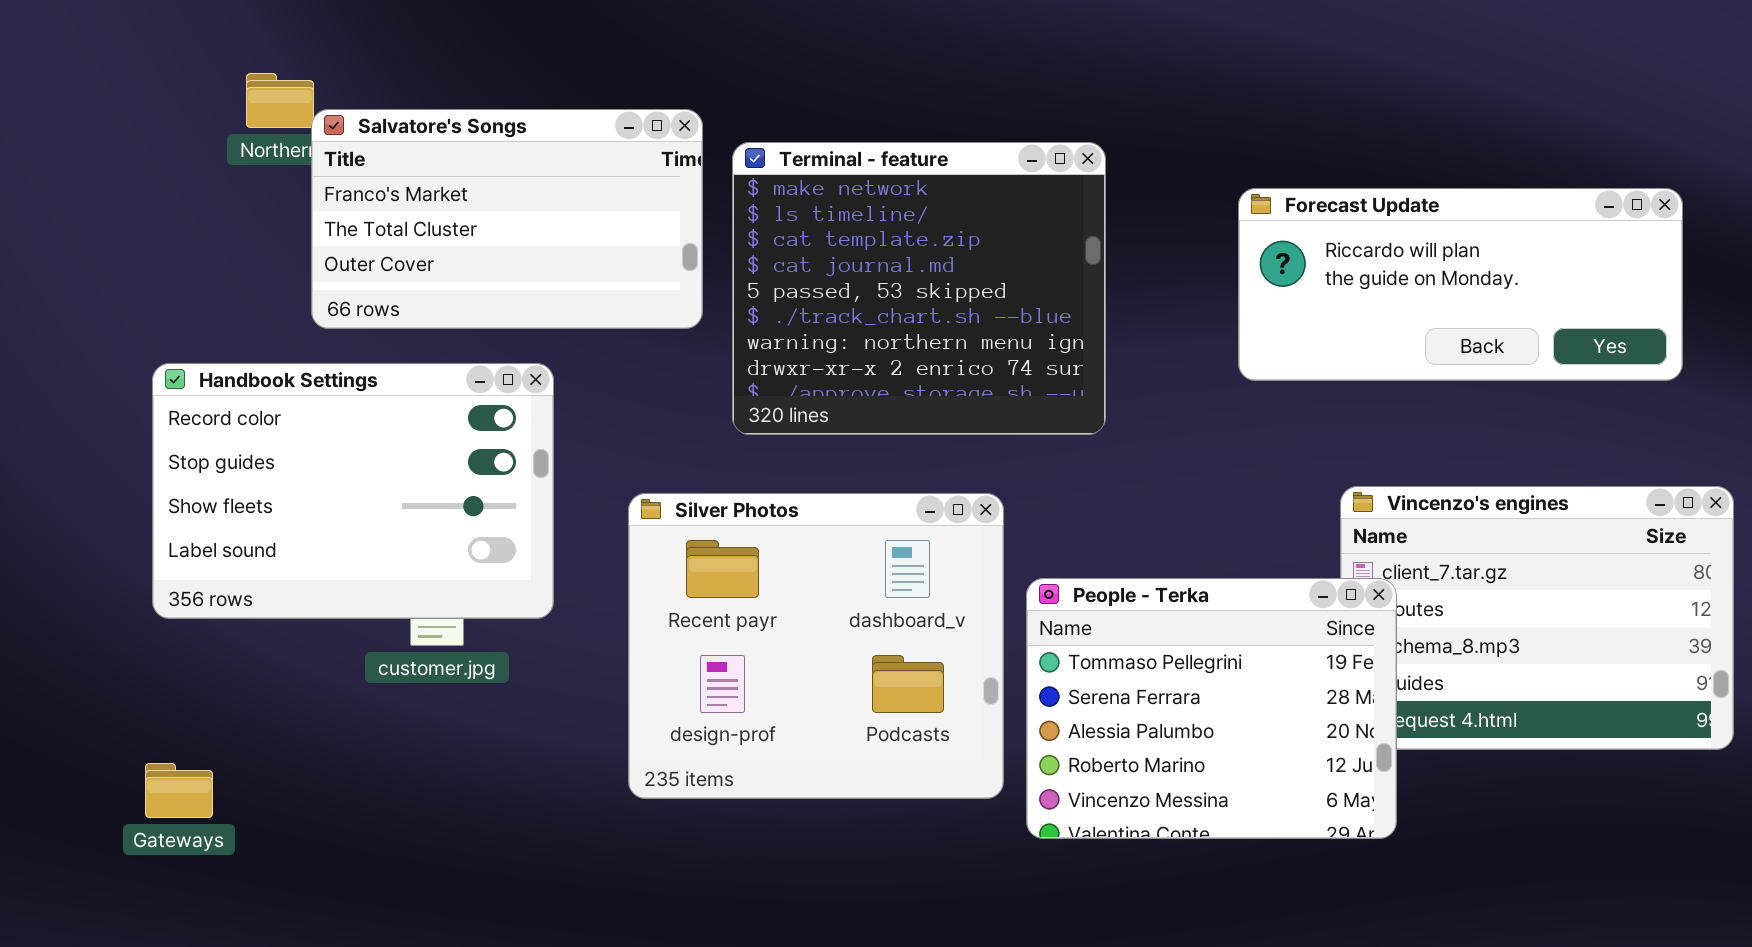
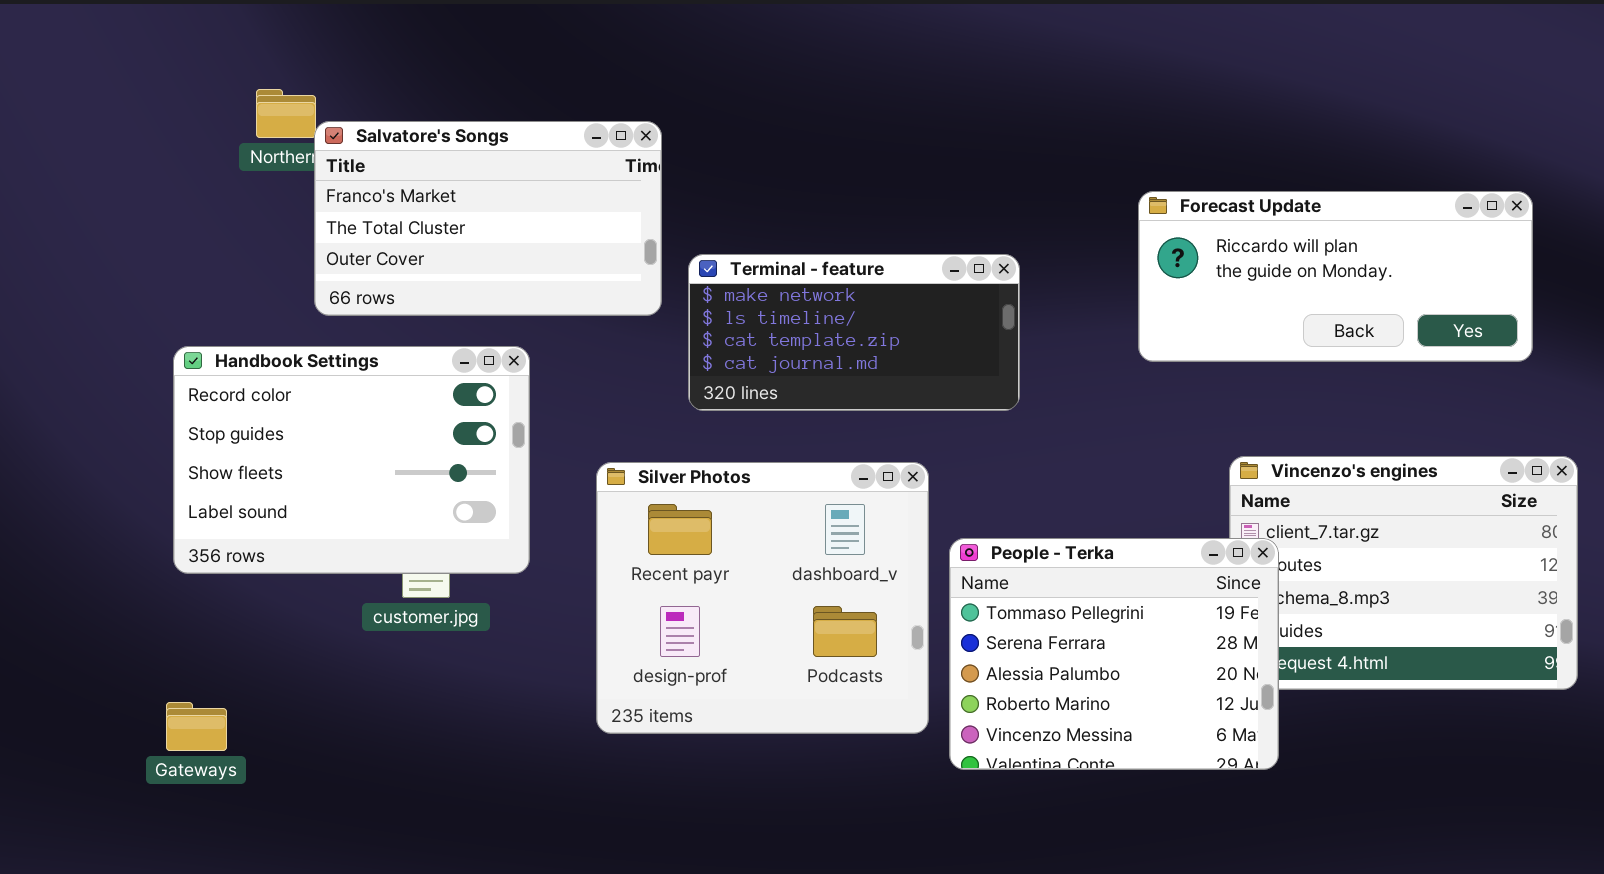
Terminal - feature: [732,142,1106,435] -> [688,254,1020,411], resized

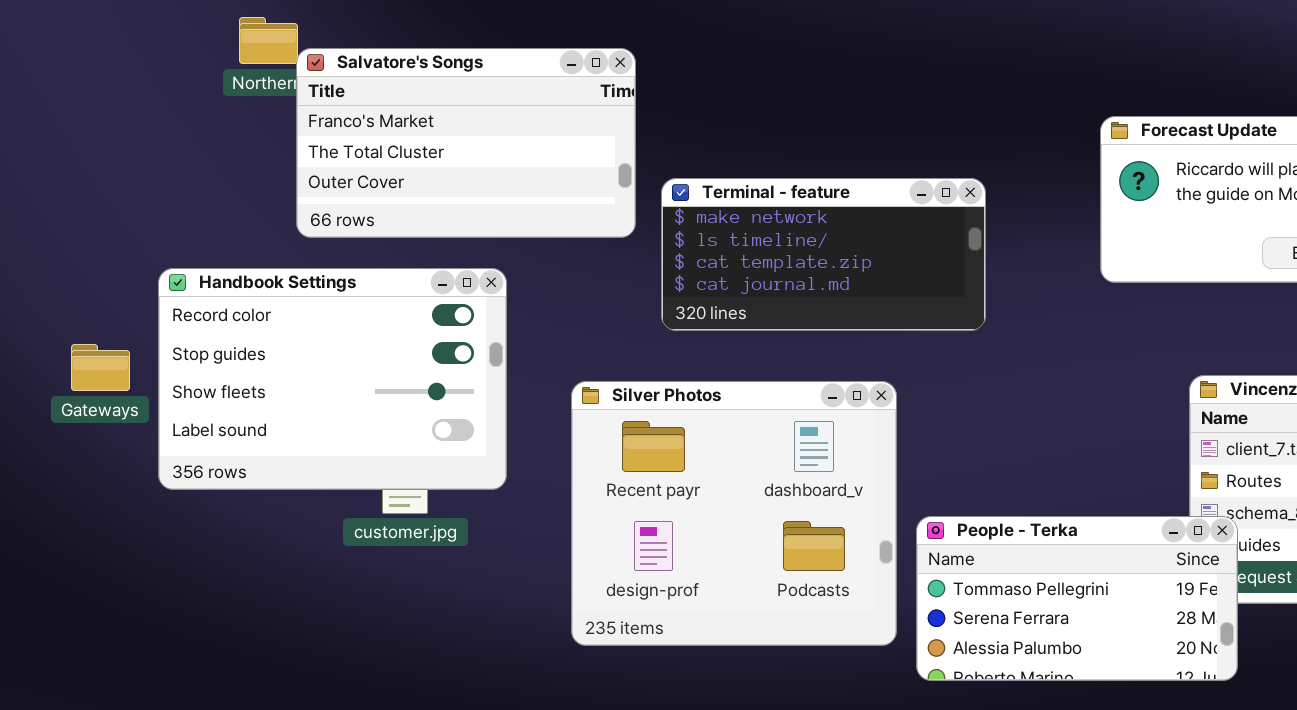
People - Terka: [949,538,1279,770] -> [916,516,1238,681], resized
Gateways: [166,702,227,751] -> [71,344,130,391], moved

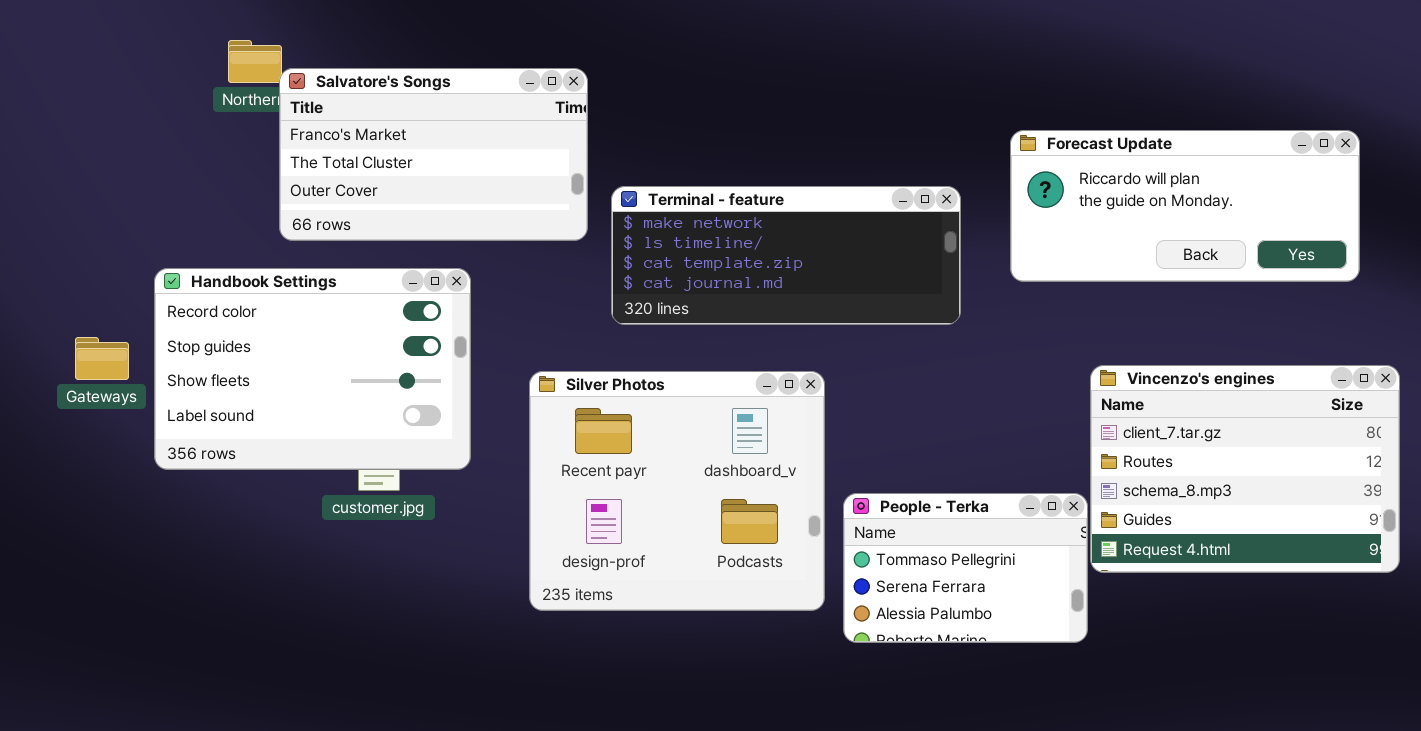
Terminal - feature: [661,178,986,331] -> [611,186,961,325], resized
People - Terka: [916,516,1238,681] -> [843,493,1088,643], resized

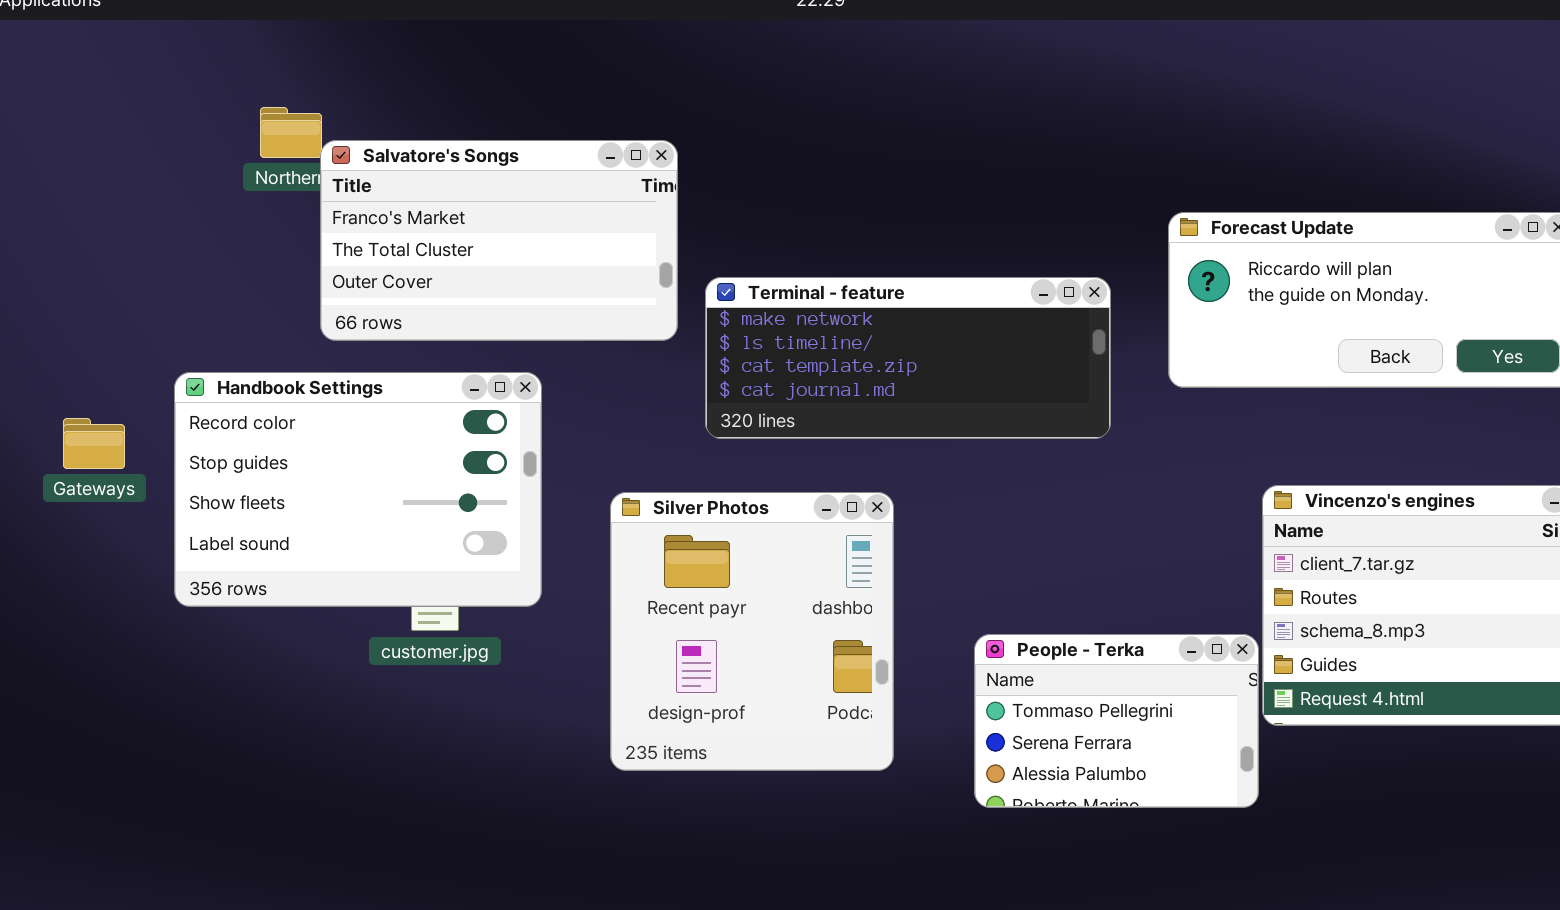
Gateways: [75,337,129,380] -> [63,418,125,469], moved
Silver Photos: [529,371,825,611] -> [610,492,894,771], resized

